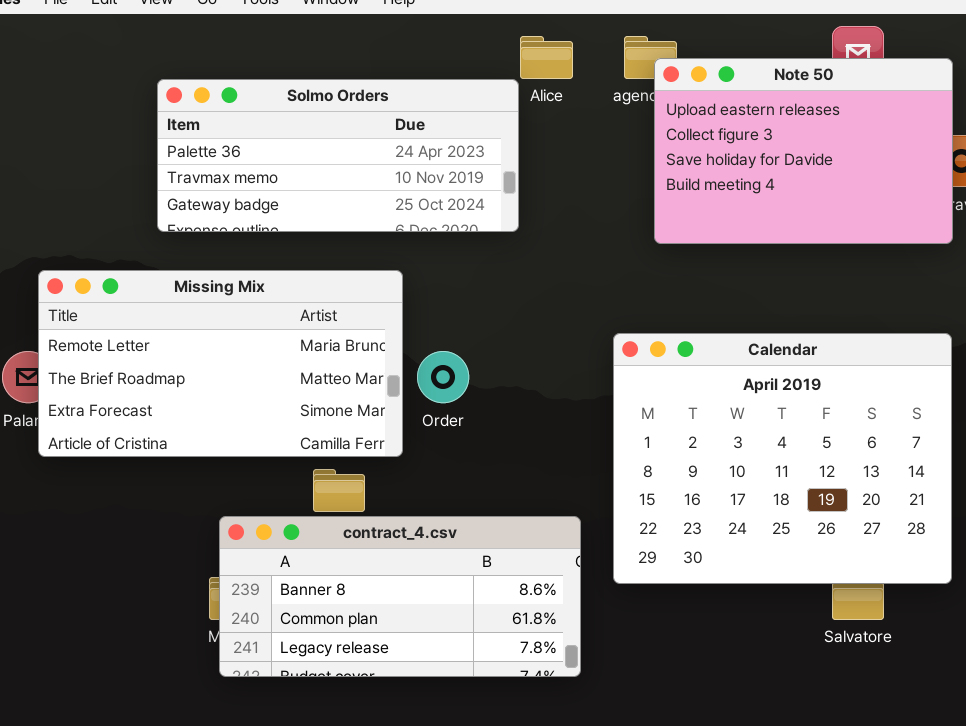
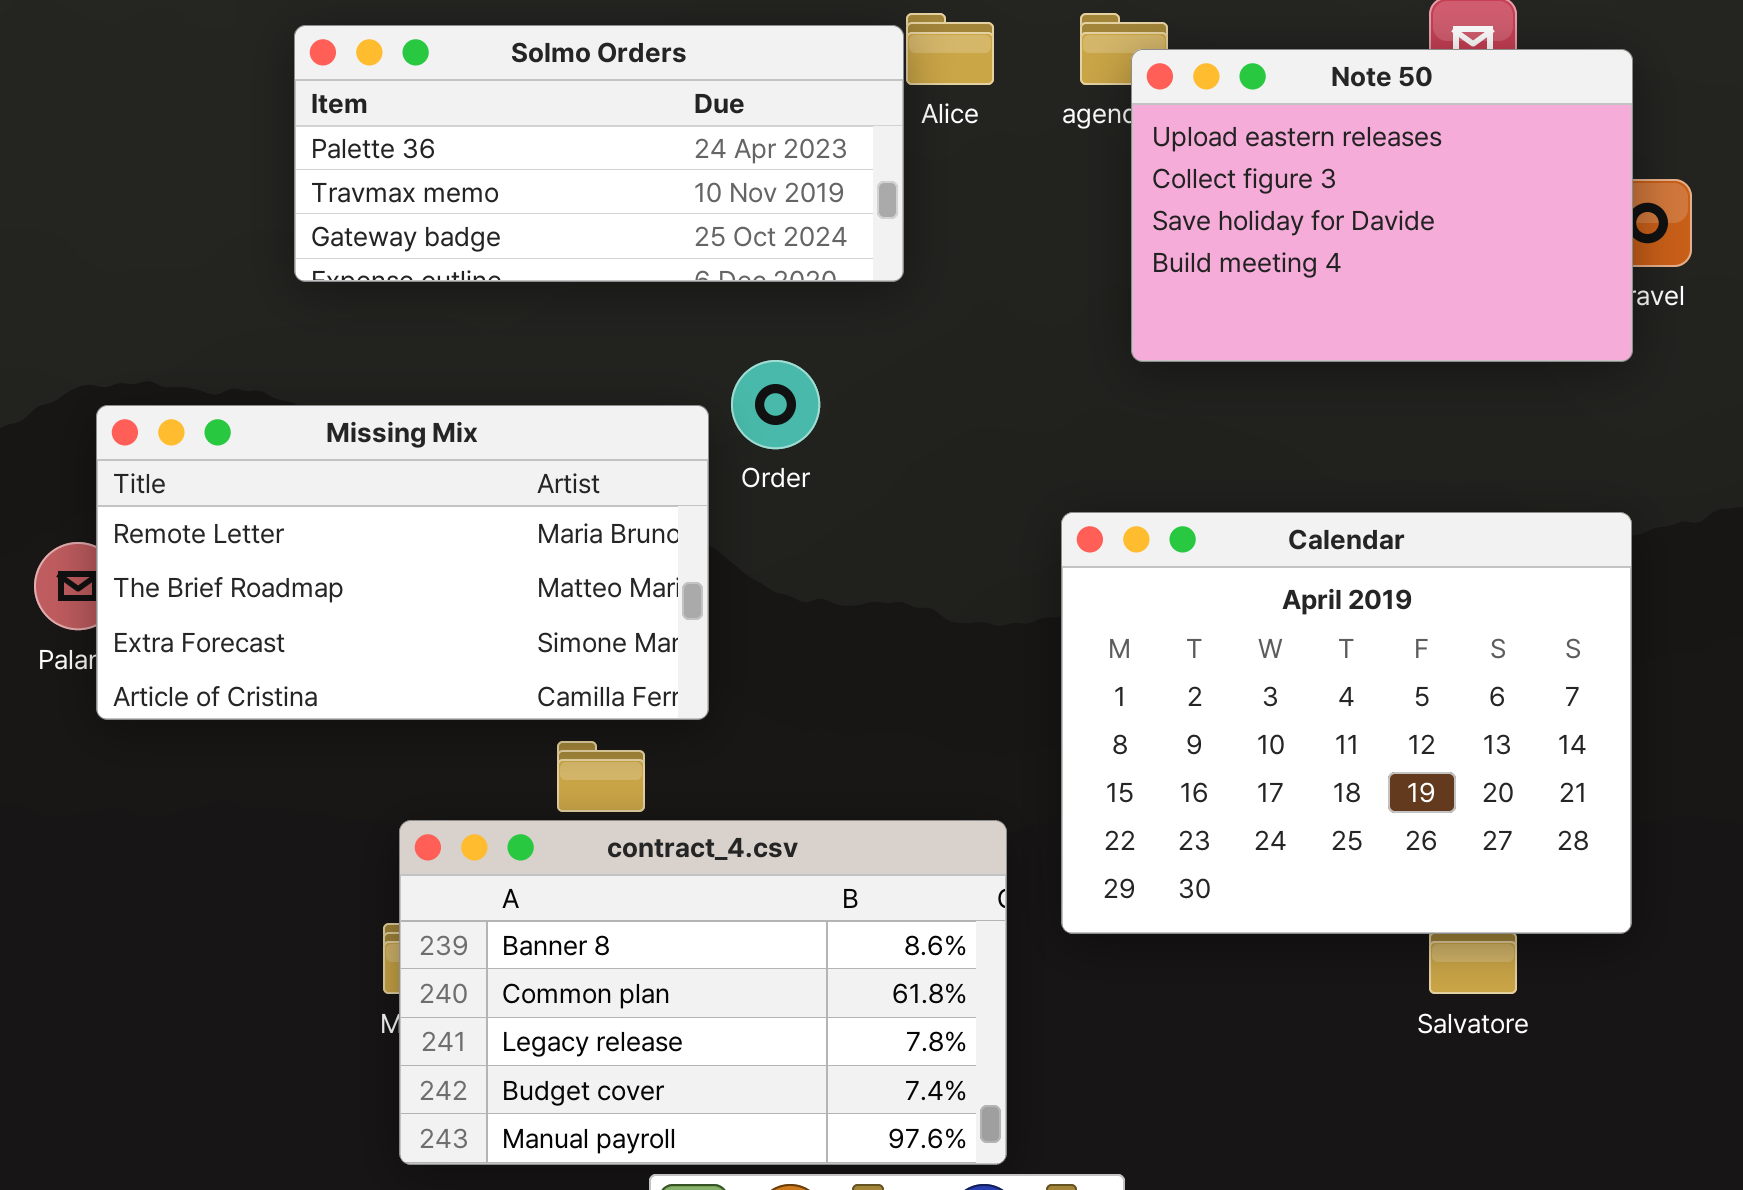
Solmo Orders: [157,79,519,232] -> [294,25,904,282], moved
Order: [417,351,469,403] -> [731,360,820,449], moved
contract_4.csv: [219,516,581,677] -> [399,820,1007,1165], resized

